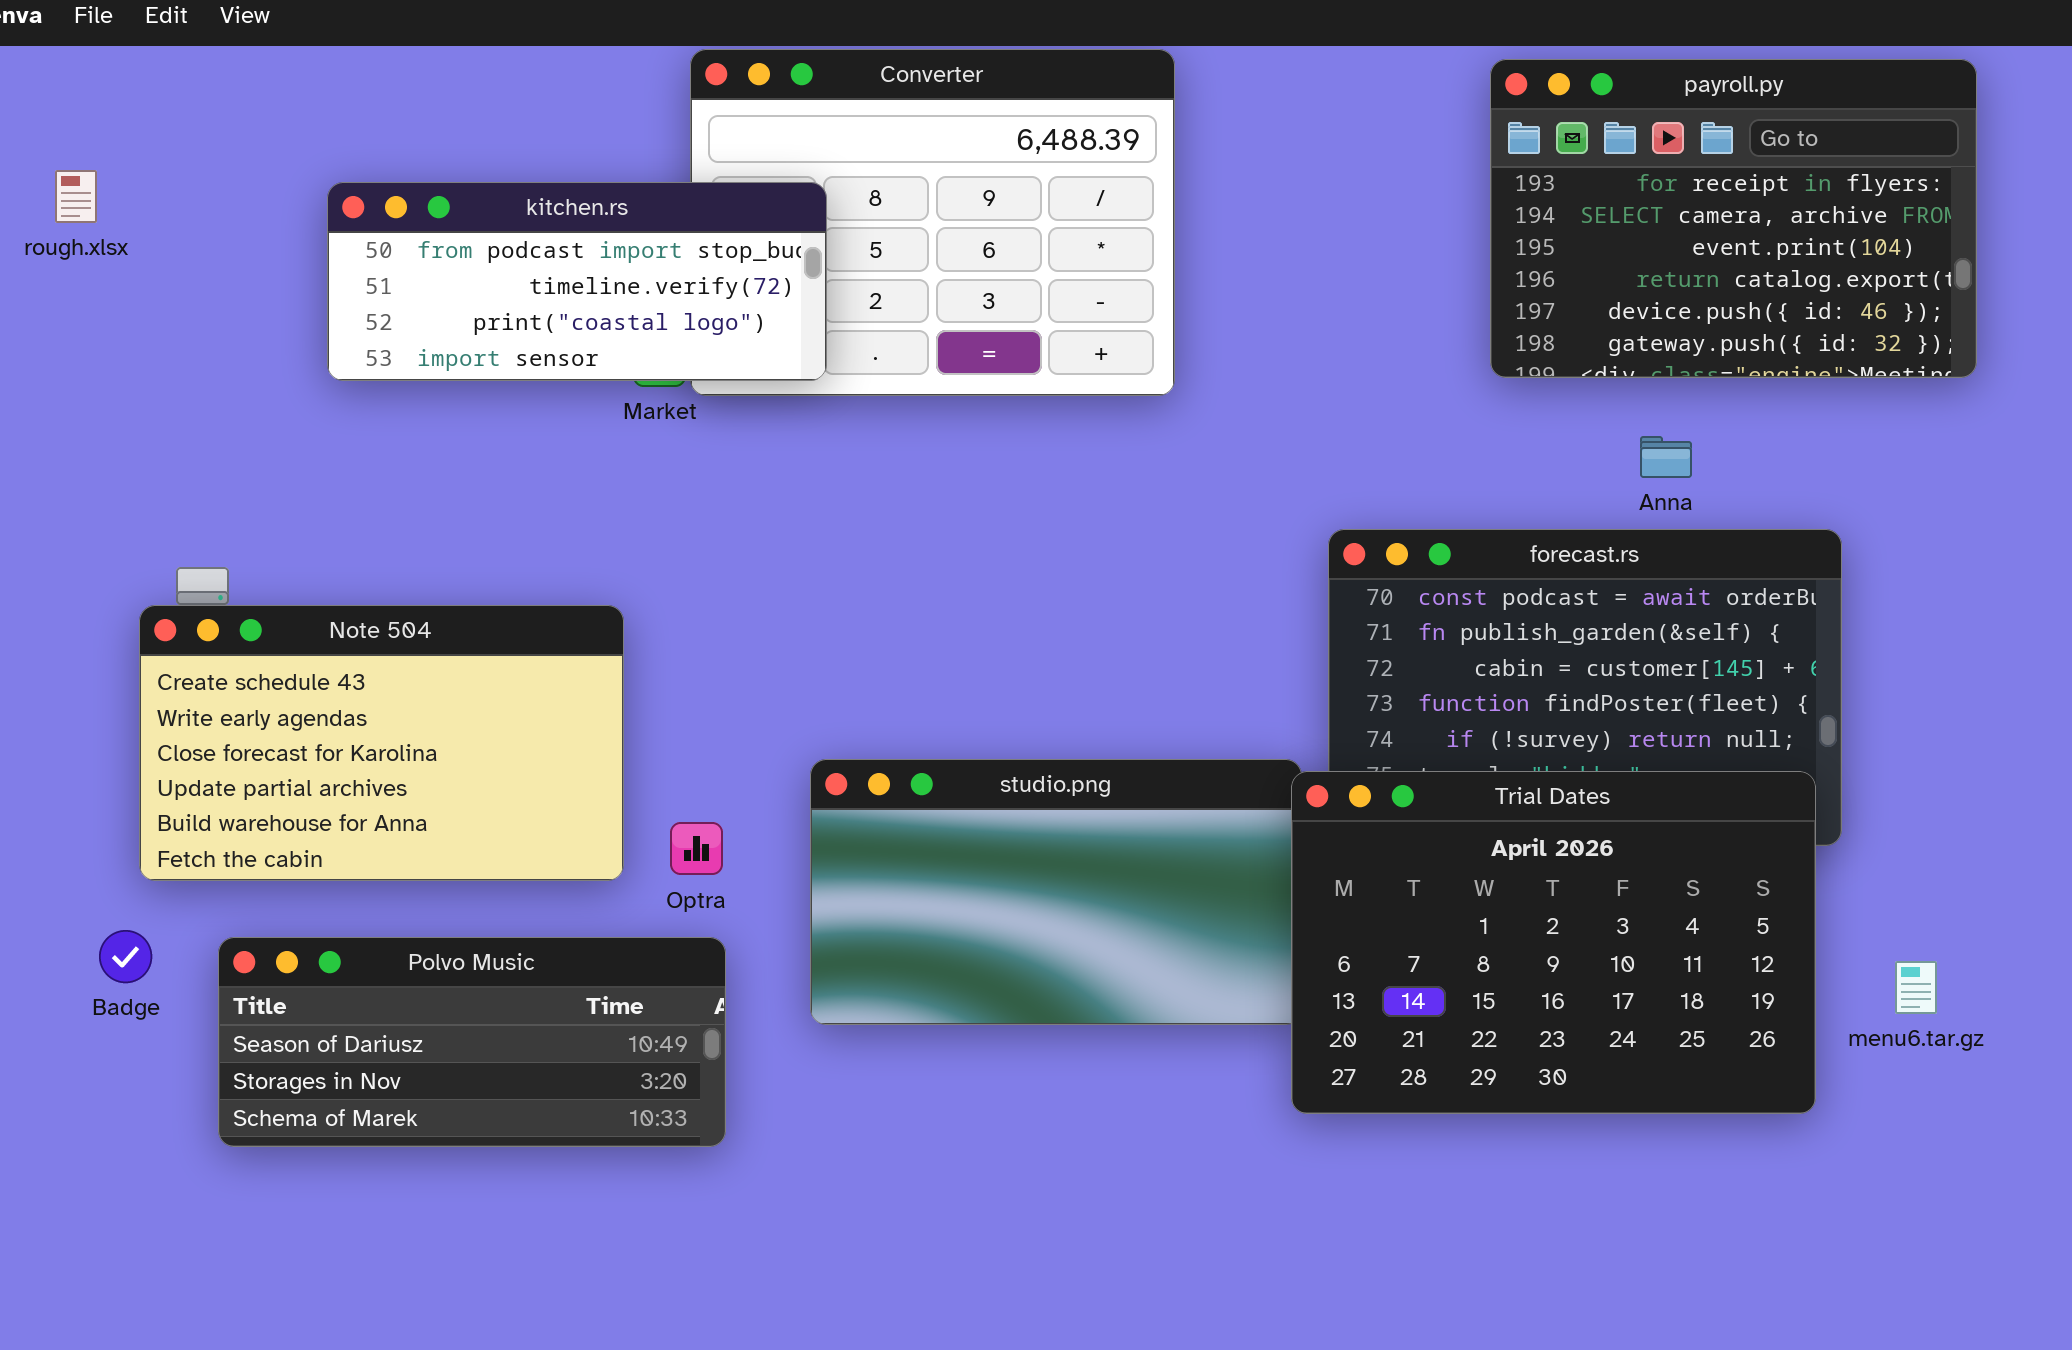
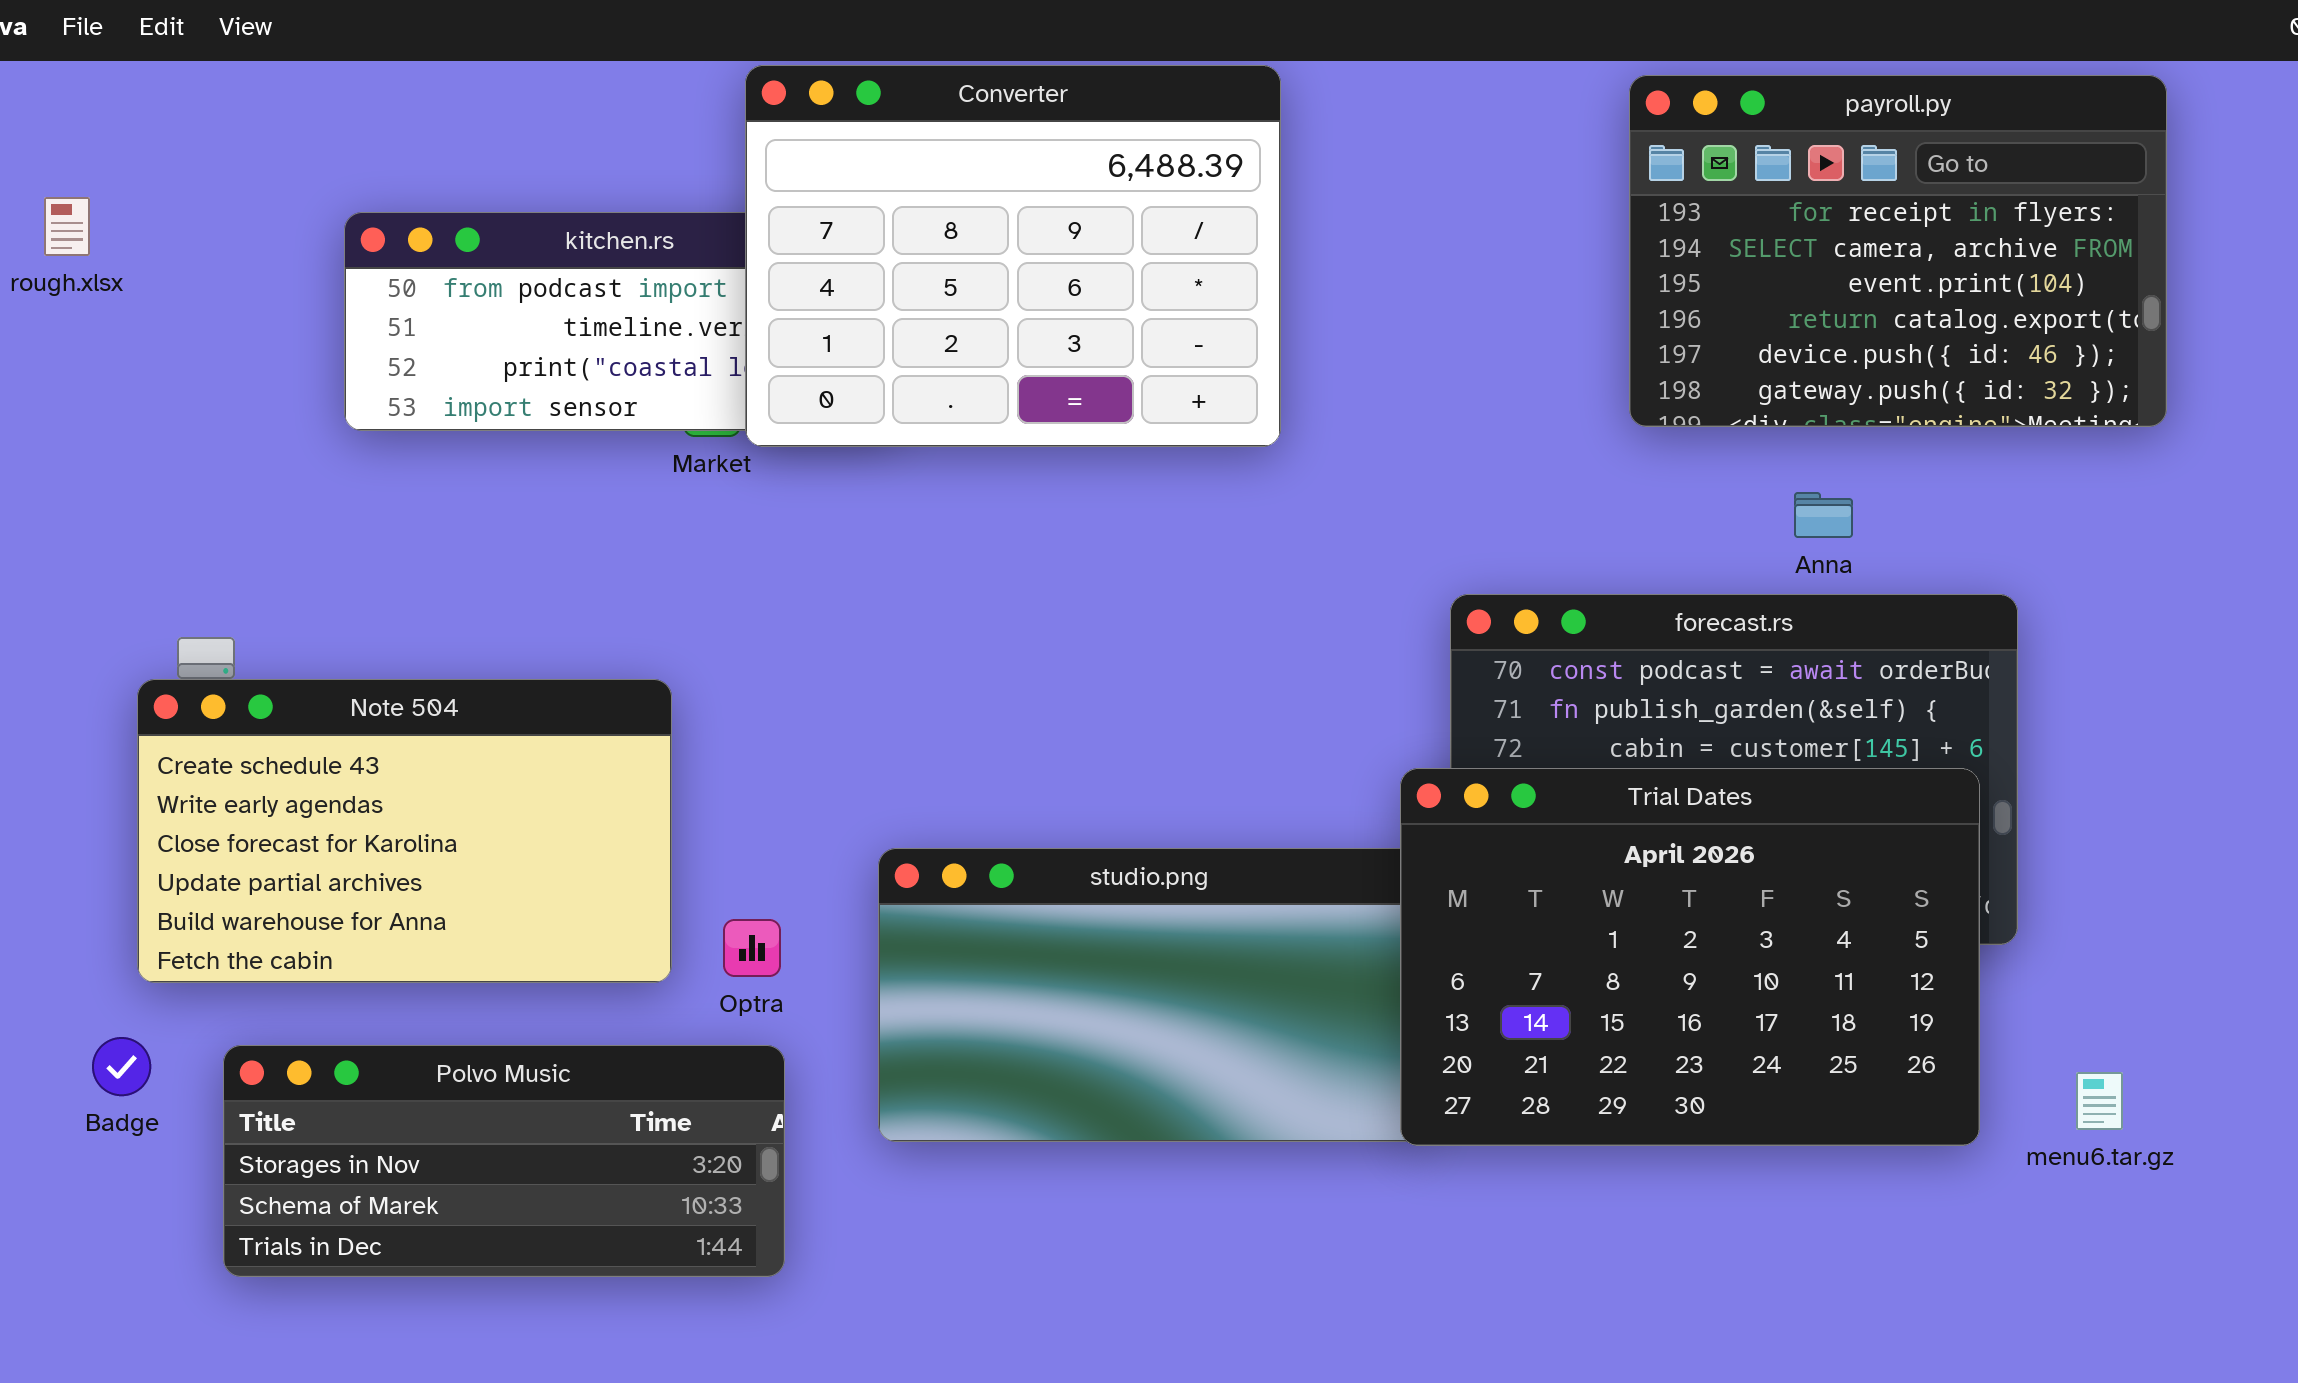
Converter: [690,49,1175,396] -> [745,65,1281,447], raised
Trial Dates: [1291,771,1816,1114] -> [1400,768,1980,1146], moved
Polvo Music: [218,937,726,1147] -> [223,1045,785,1277], scrolled down 1 row

